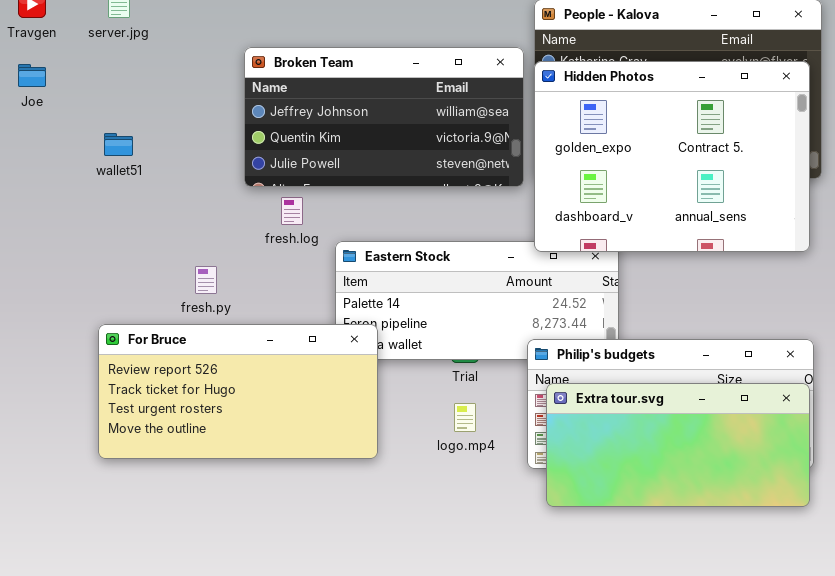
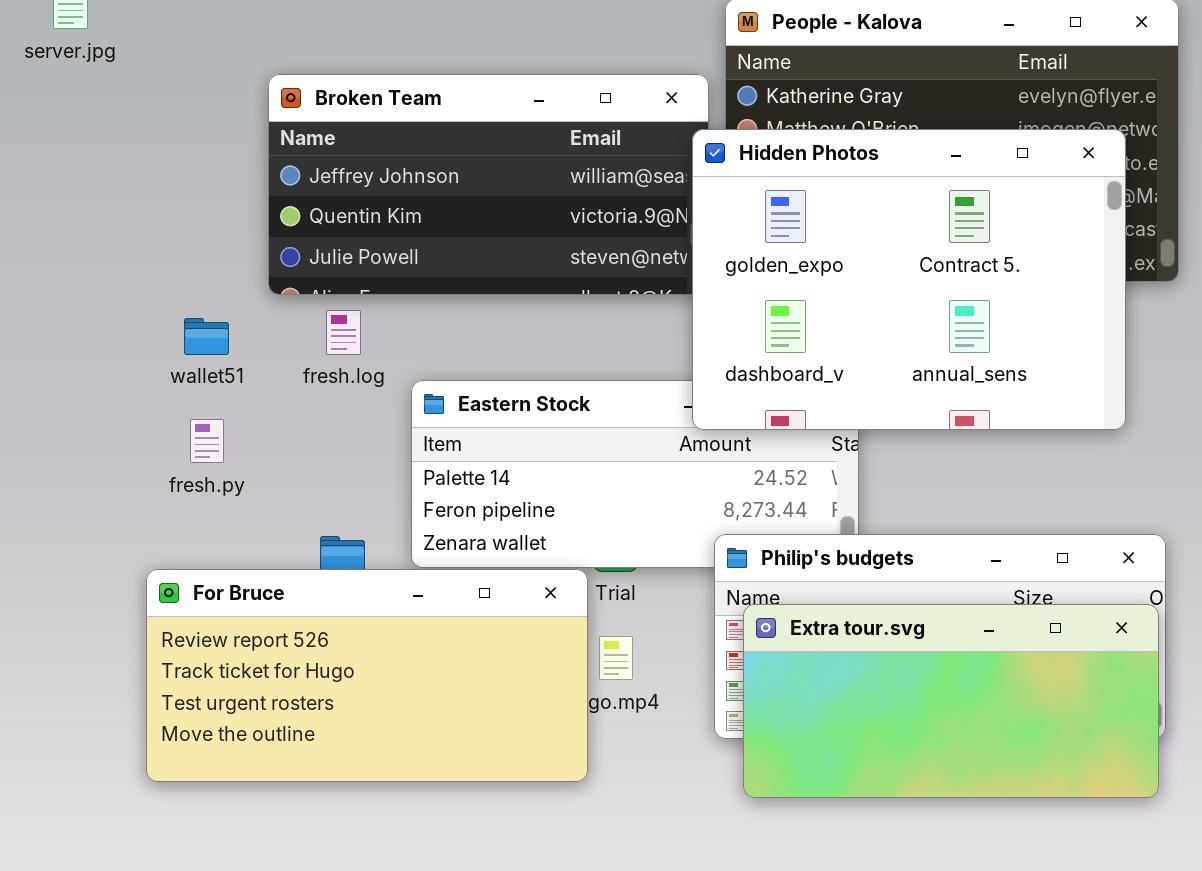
Hidden Photos: [534,61,810,252] -> [692,129,1126,430], moved
wallet51: [104,133,133,156] -> [184,318,229,355], moved
For Bruce: [98,324,378,459] -> [146,569,588,782], moved

